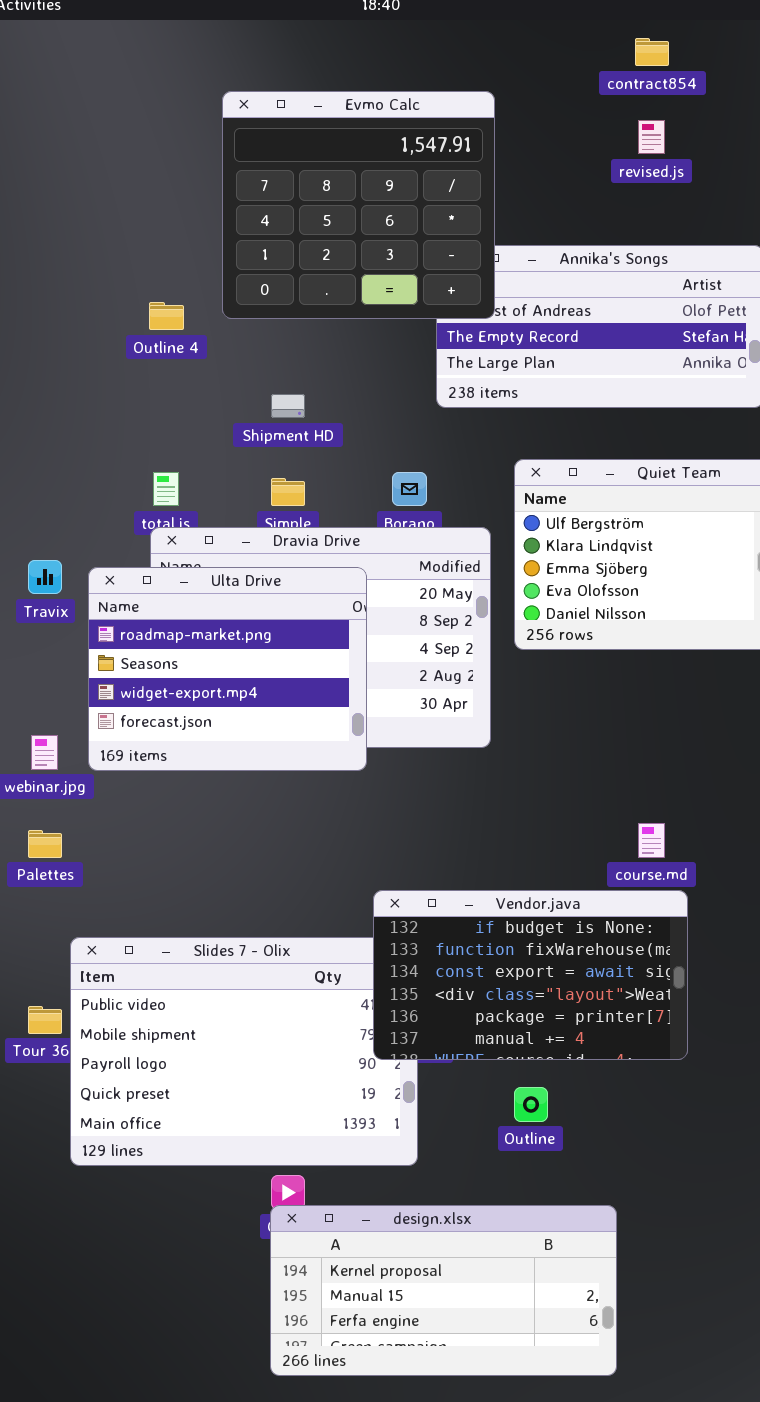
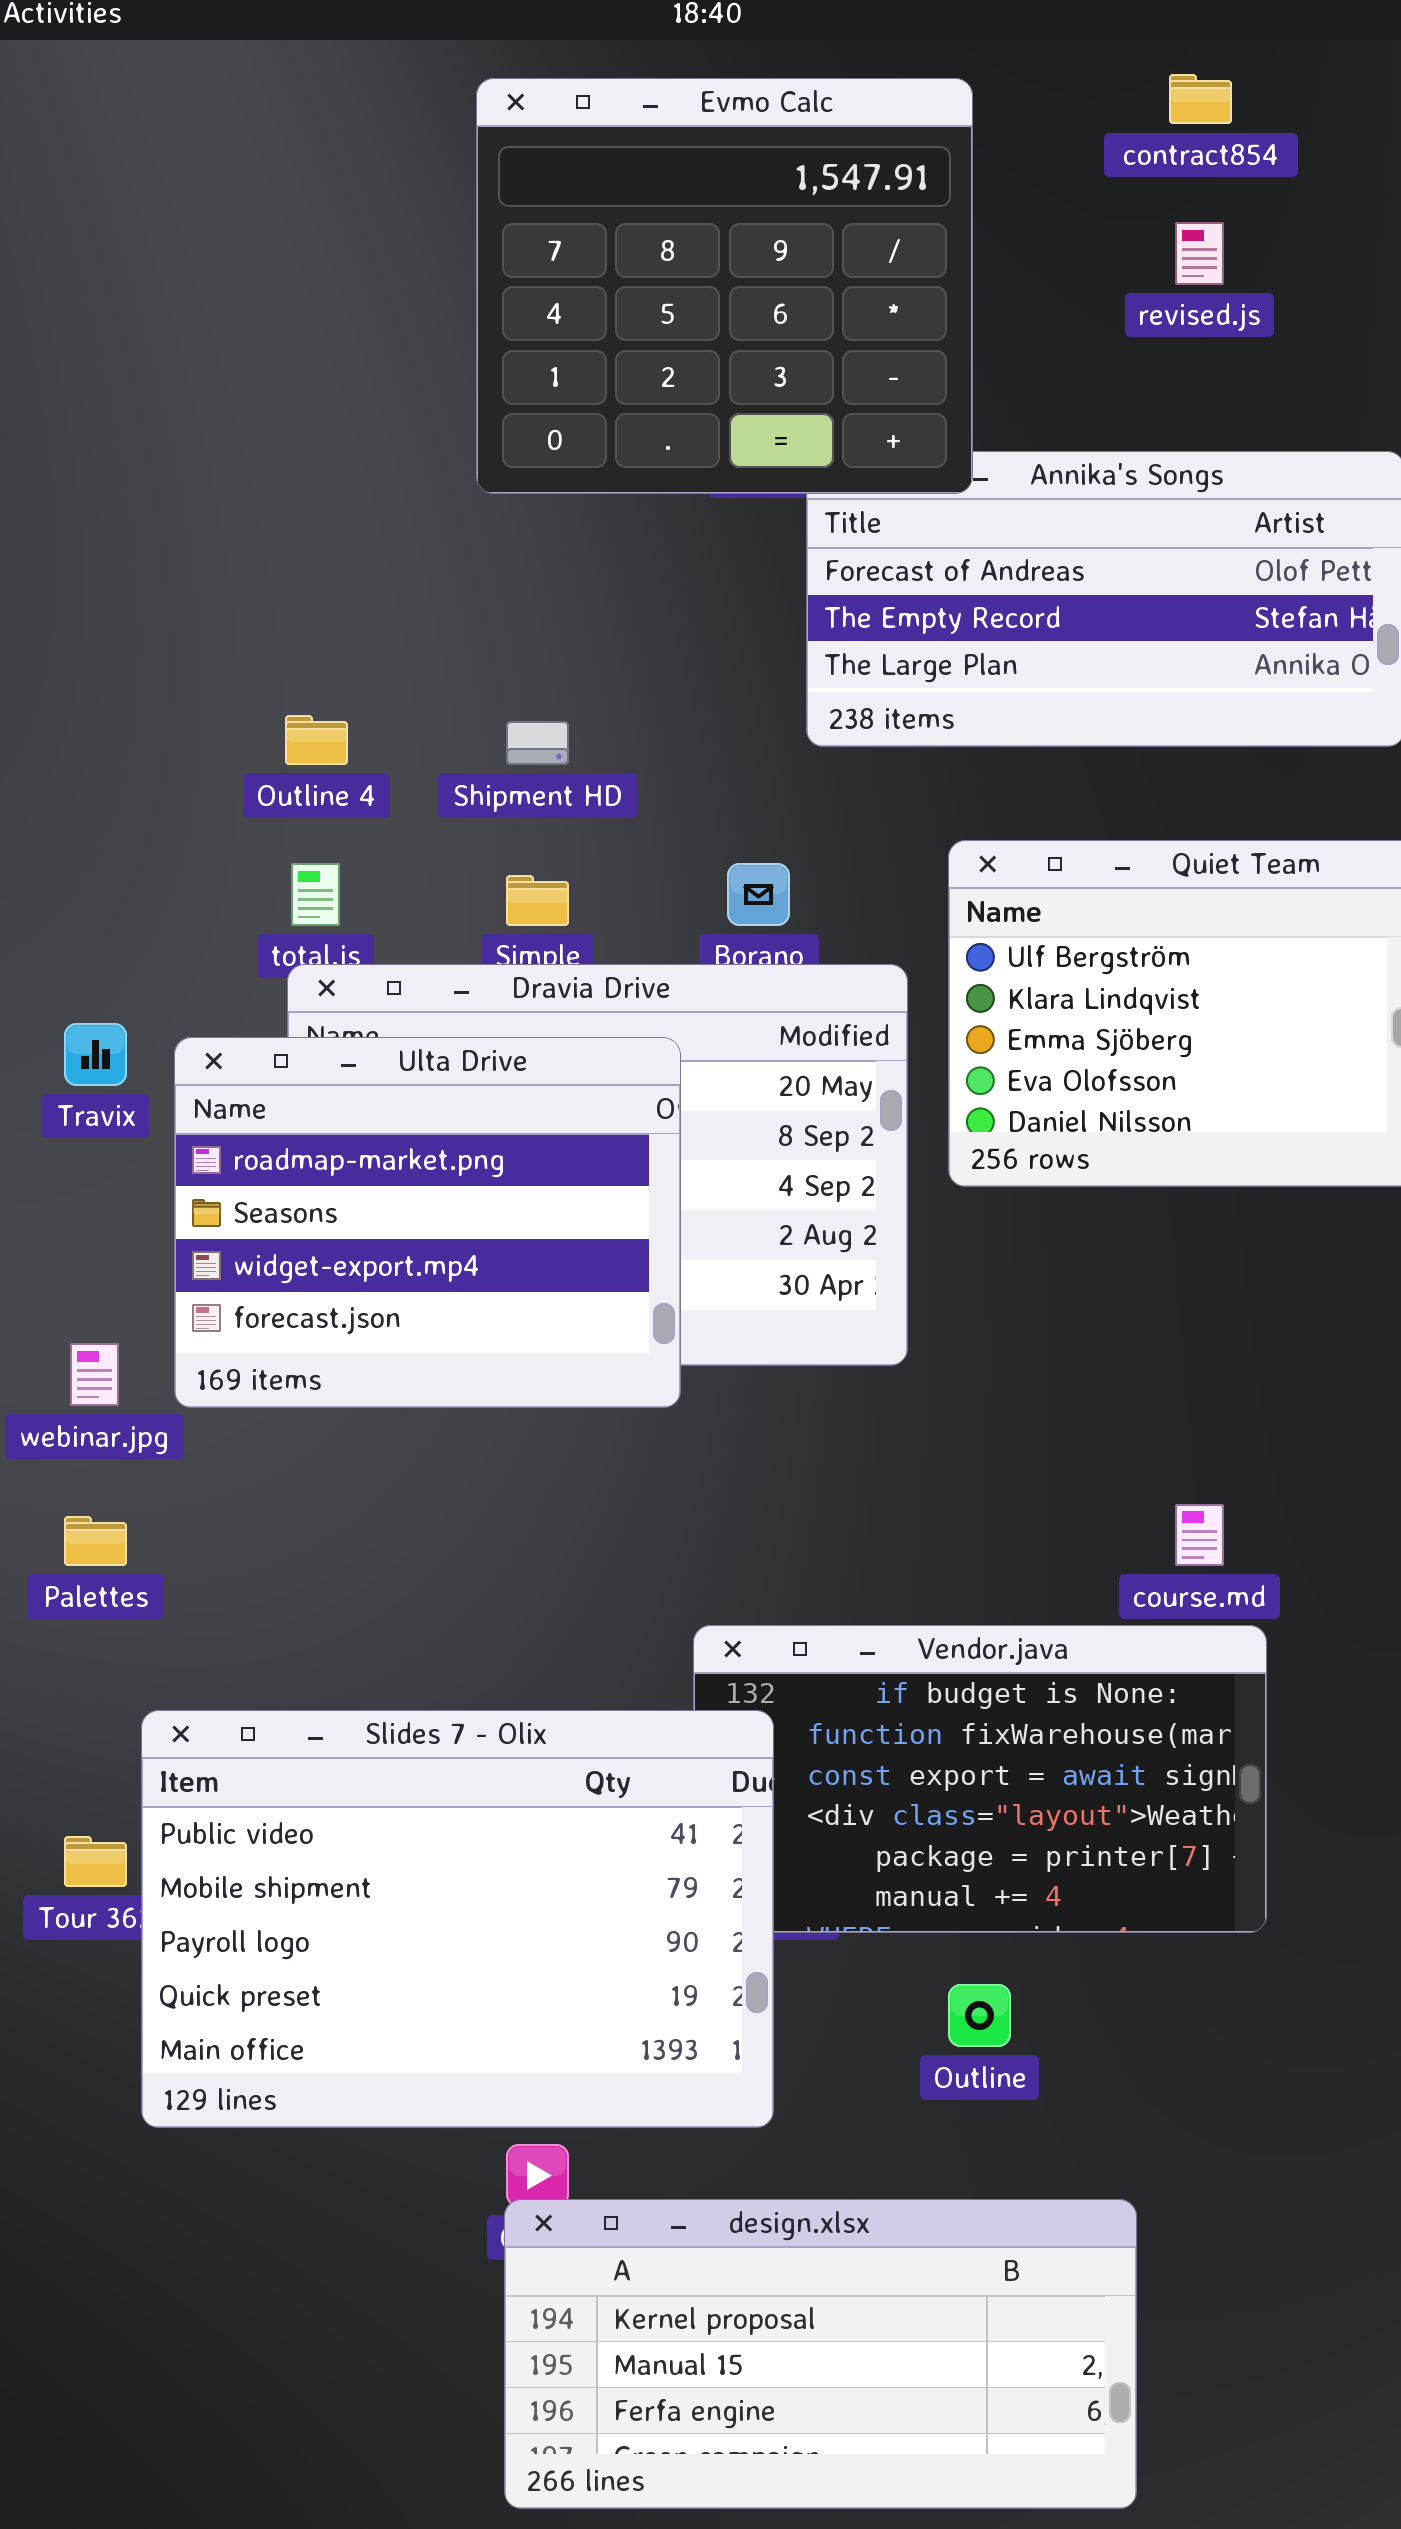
Evmo Calc: [222,91,495,319] -> [476,78,973,494], moved
Outline 4: [149,302,184,330] -> [285,715,348,765], moved
Slides 7 - Olix: [70,937,418,1166] -> [141,1710,774,2128], raised

